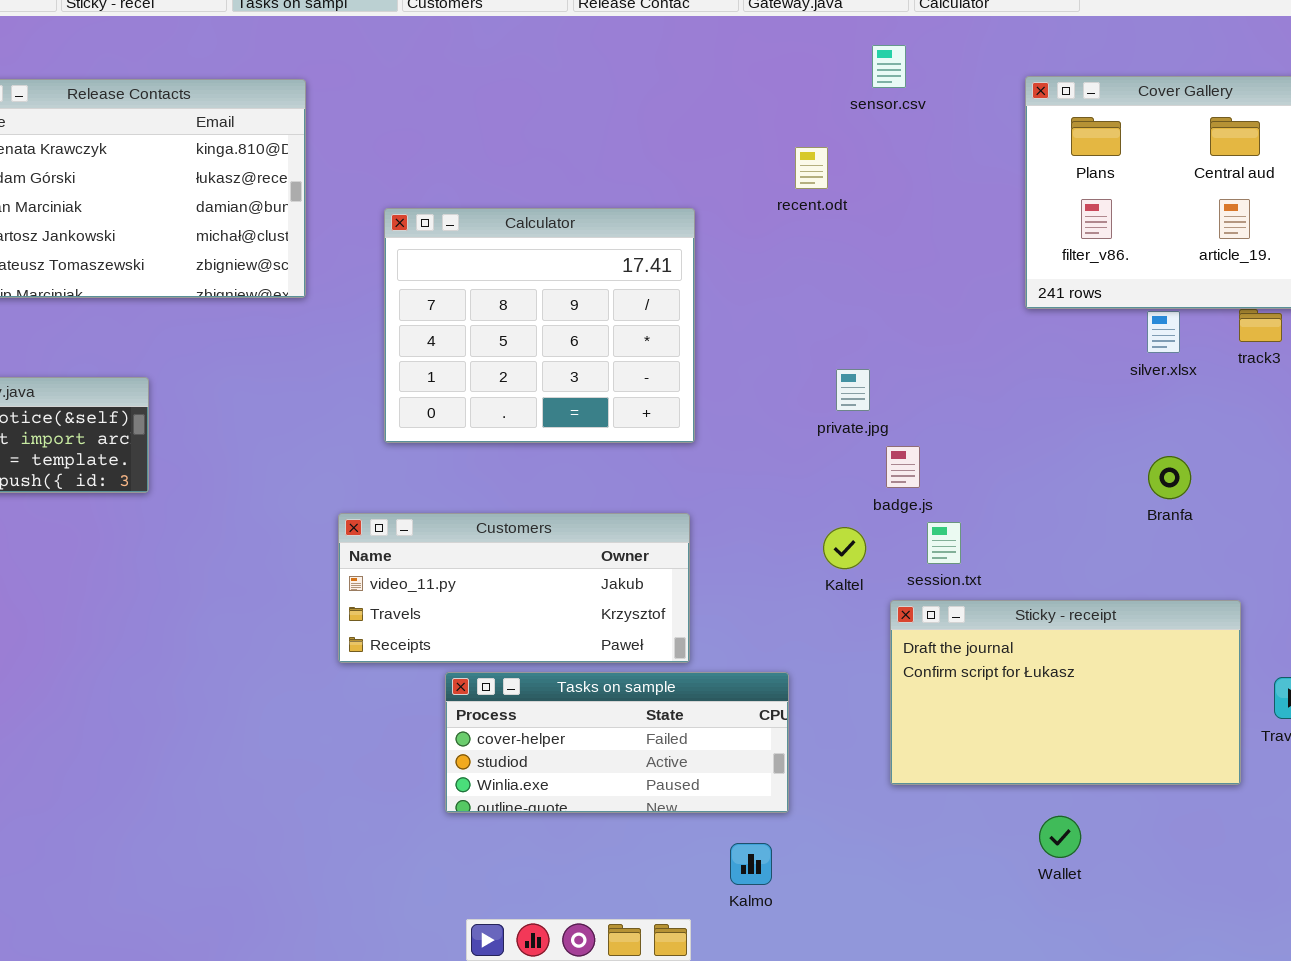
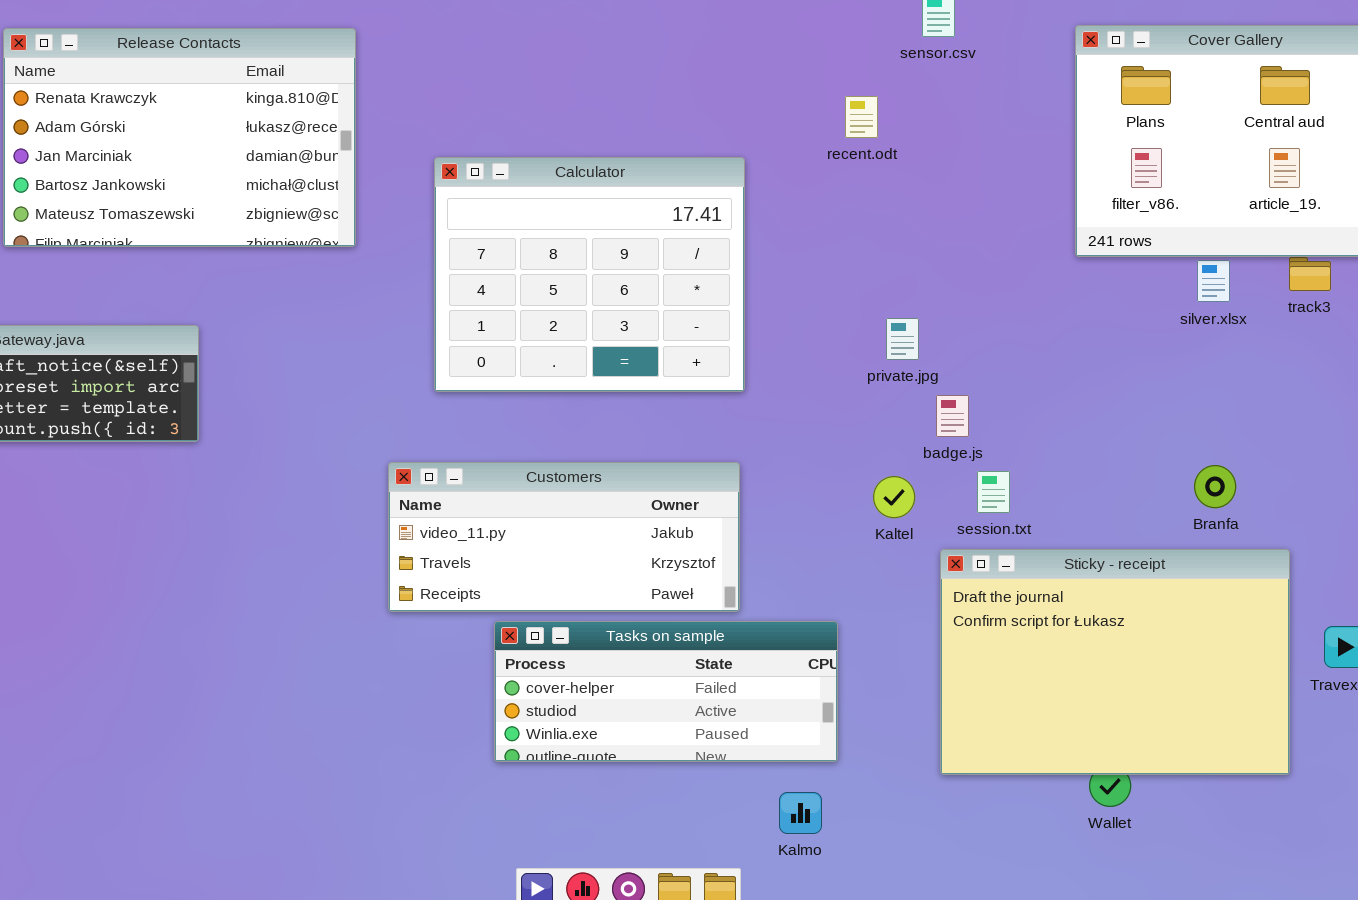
Branfa: [1148,456,1191,499] -> [1194,465,1236,508], moved
Sticky - receipt: [890,600,1241,785] -> [940,549,1290,775], resized

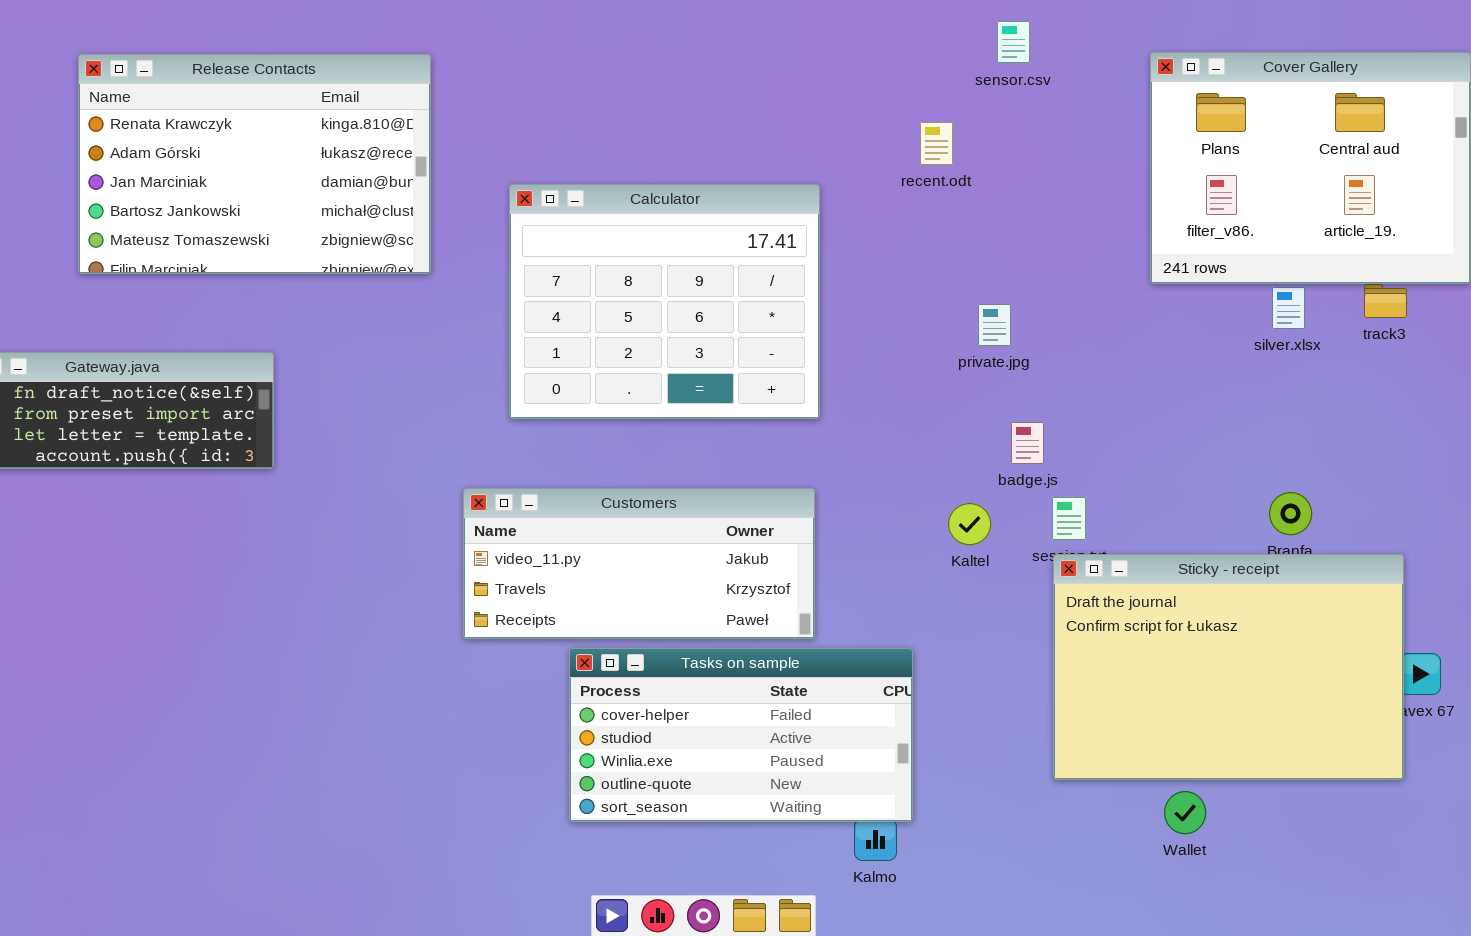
private.jpg: [886,318,919,360] -> [978,304,1011,346], moved
Sticky - receipt: [940,549,1290,775] -> [1053,554,1404,780], moved
Tasks on sample: [494,621,838,762] -> [569,648,913,822], resized

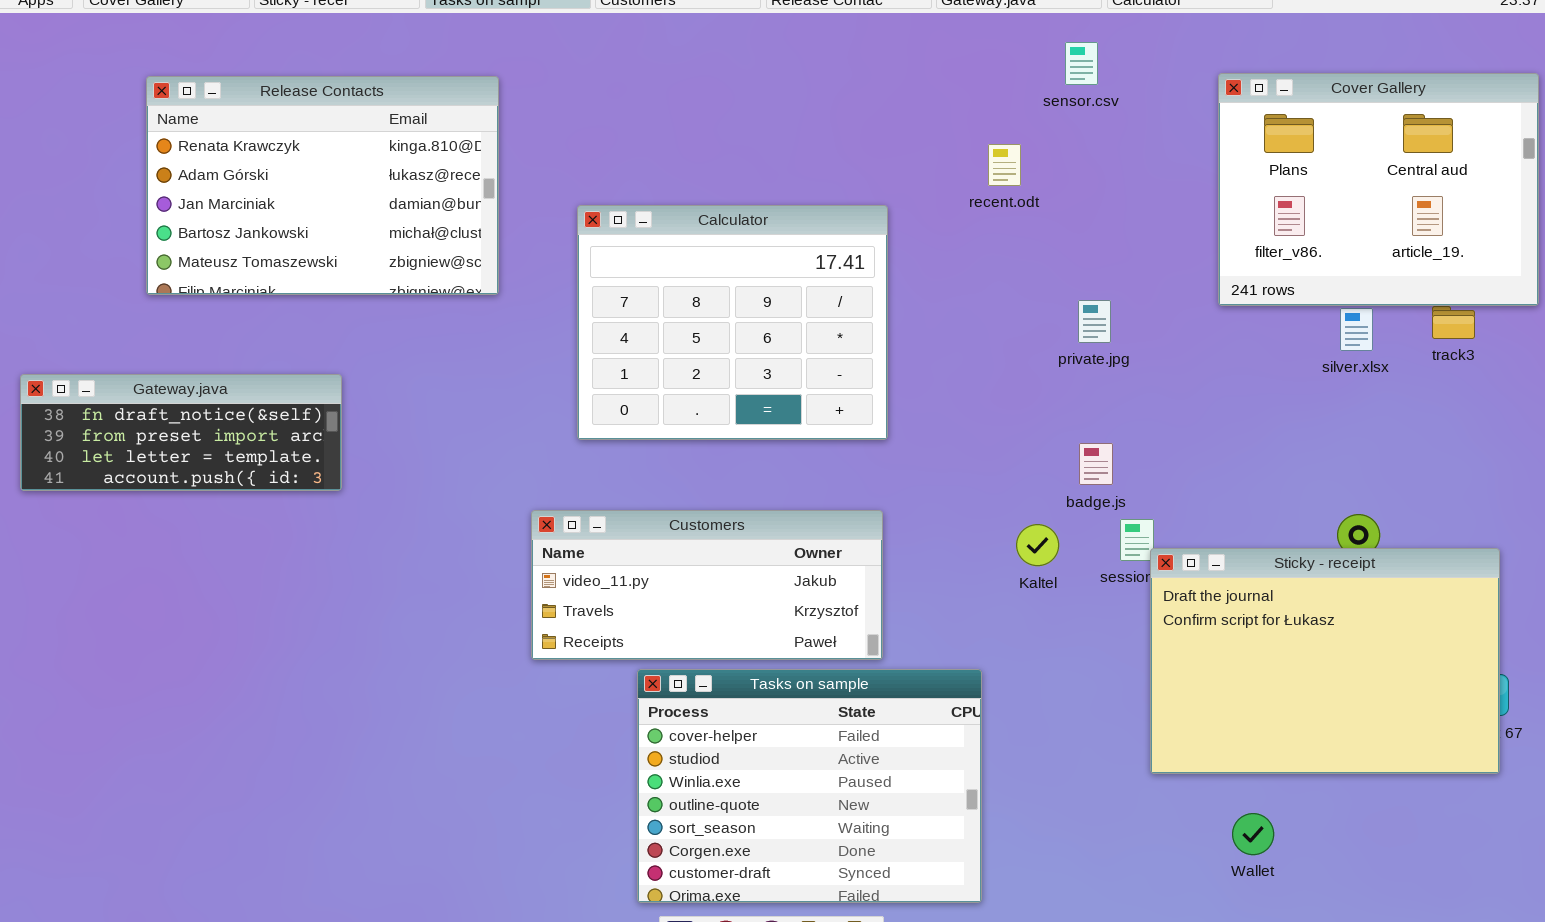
private.jpg: [978,304,1011,346] -> [1078,300,1111,343], moved
Sticky - receipt: [1053,554,1404,780] -> [1150,548,1500,774], moved
Tasks on sample: [569,648,913,822] -> [637,669,982,903], resized

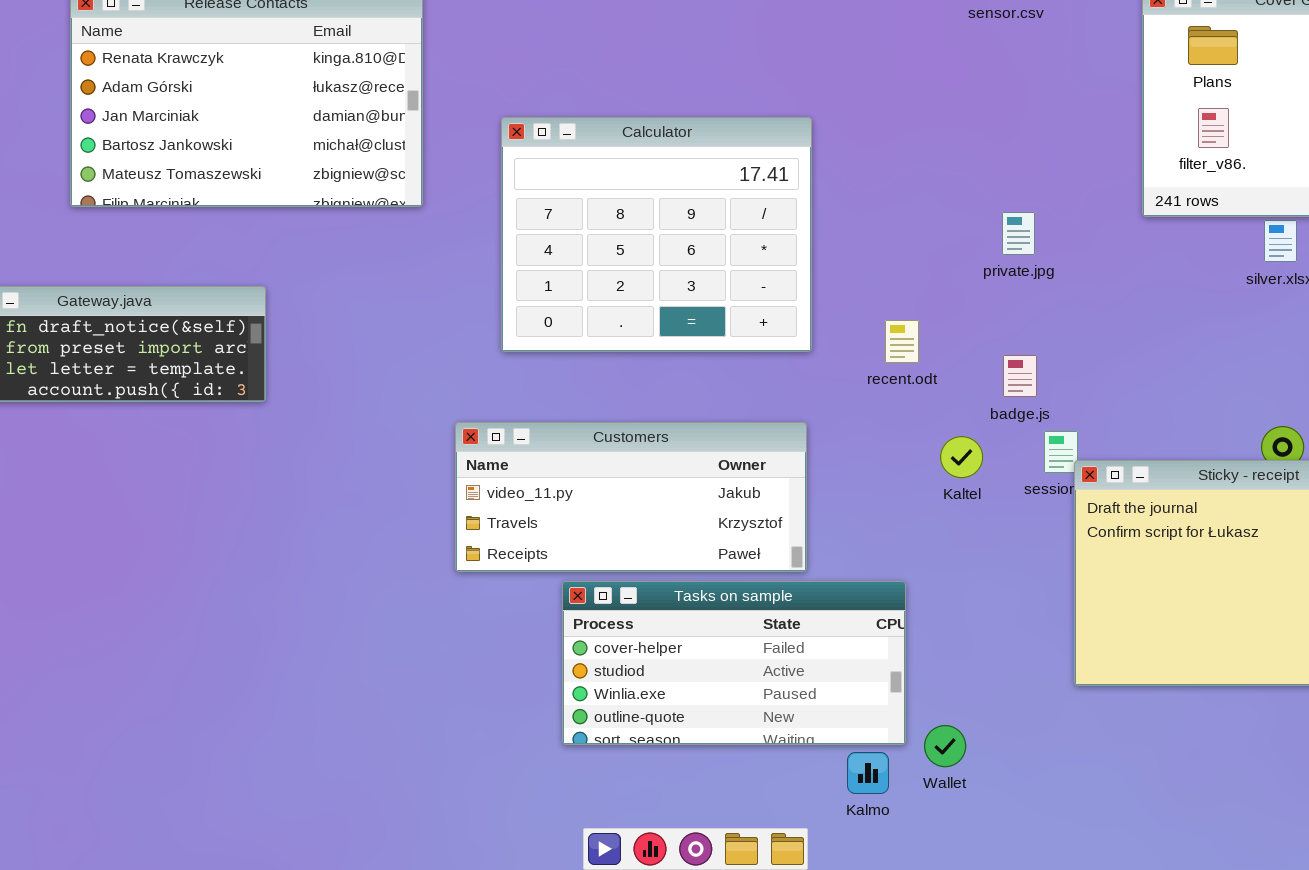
recent.odt: [988,144,1021,186] -> [885,320,919,363], moved
Tasks on sample: [637,669,982,903] -> [562,581,906,745], resized
Wallet: [1232,813,1274,855] -> [924,725,966,767], moved

